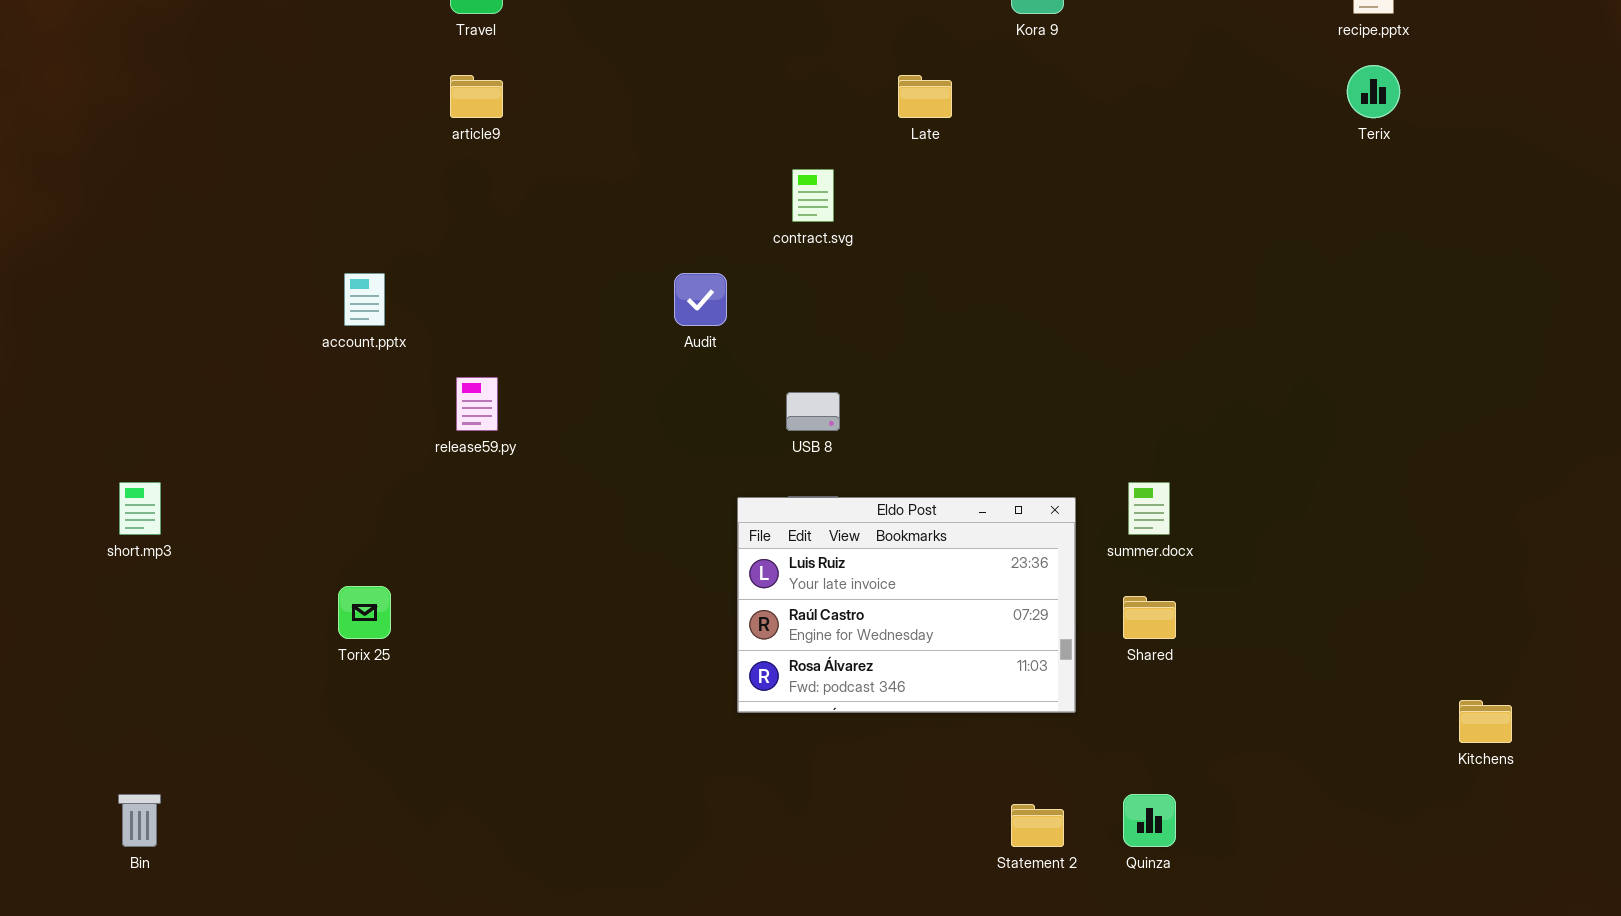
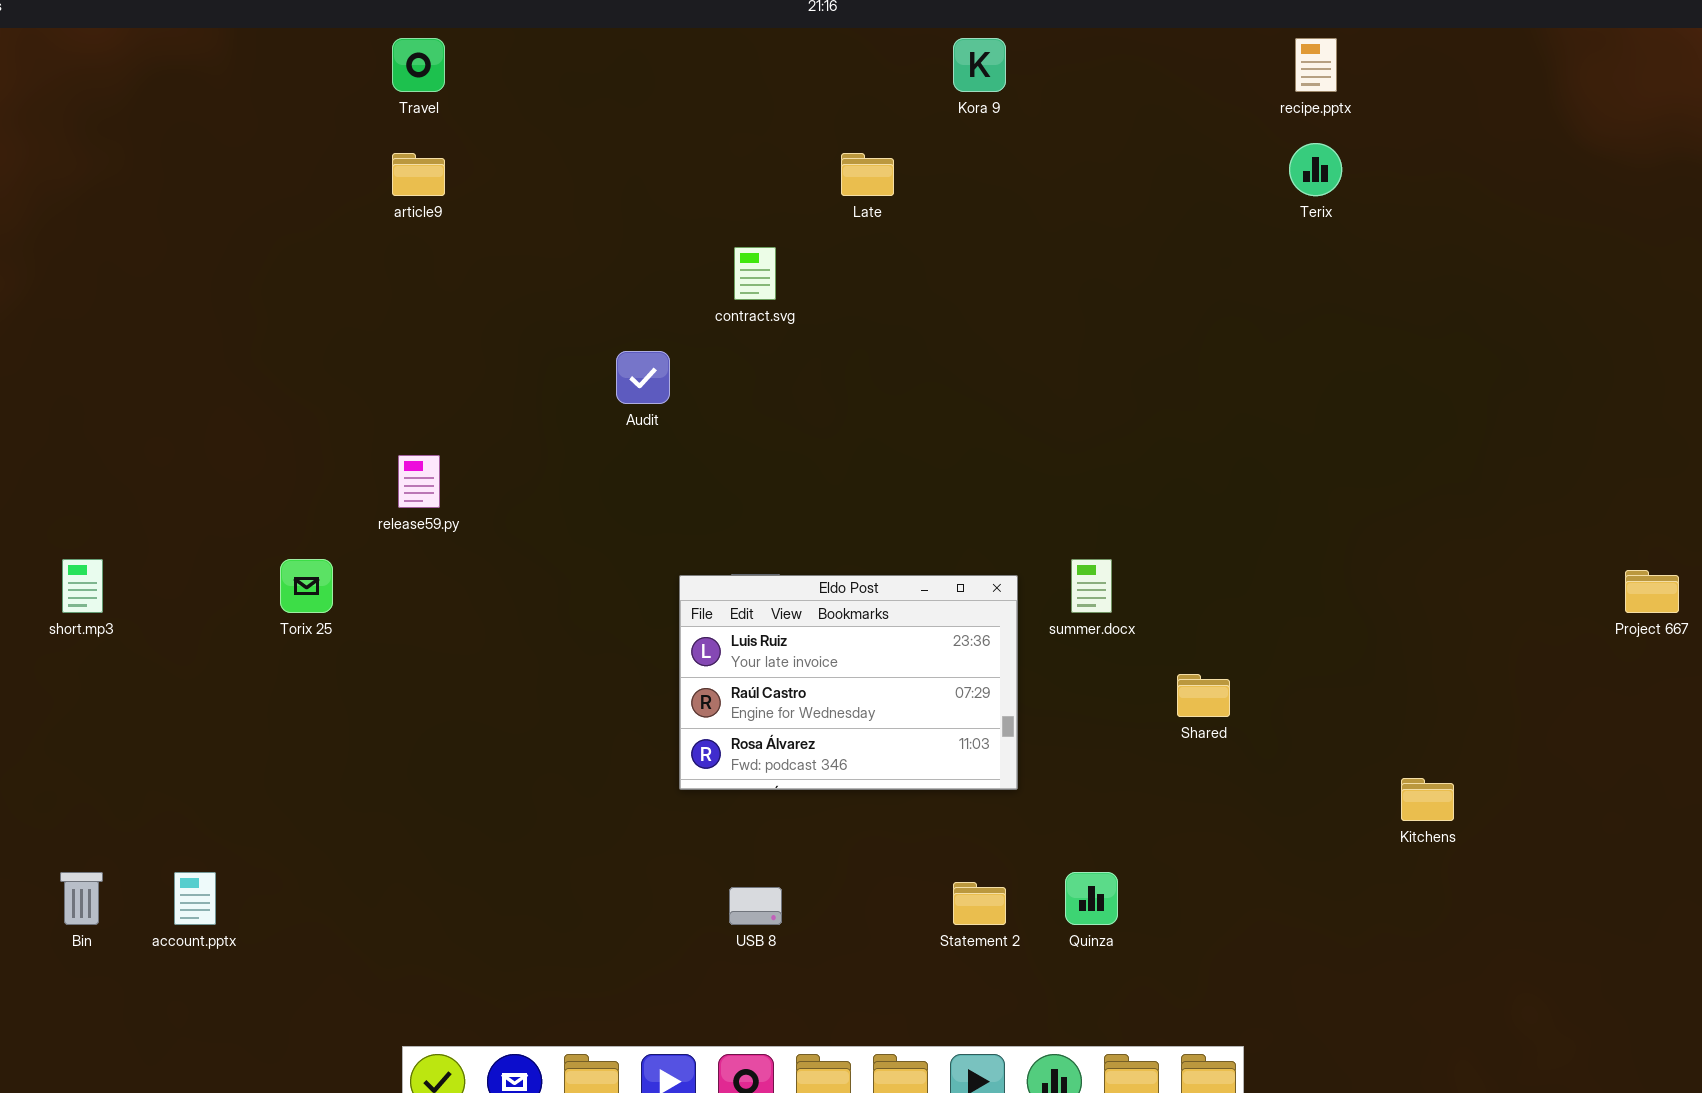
account.pptx: [344,273,385,326] -> [174,872,216,925], moved
USB 8: [786,392,840,431] -> [729,887,782,925], moved
Torix 25: [338,586,391,639] -> [280,559,333,613], moved
Shared: [1123,596,1176,639] -> [1177,674,1230,717], moved

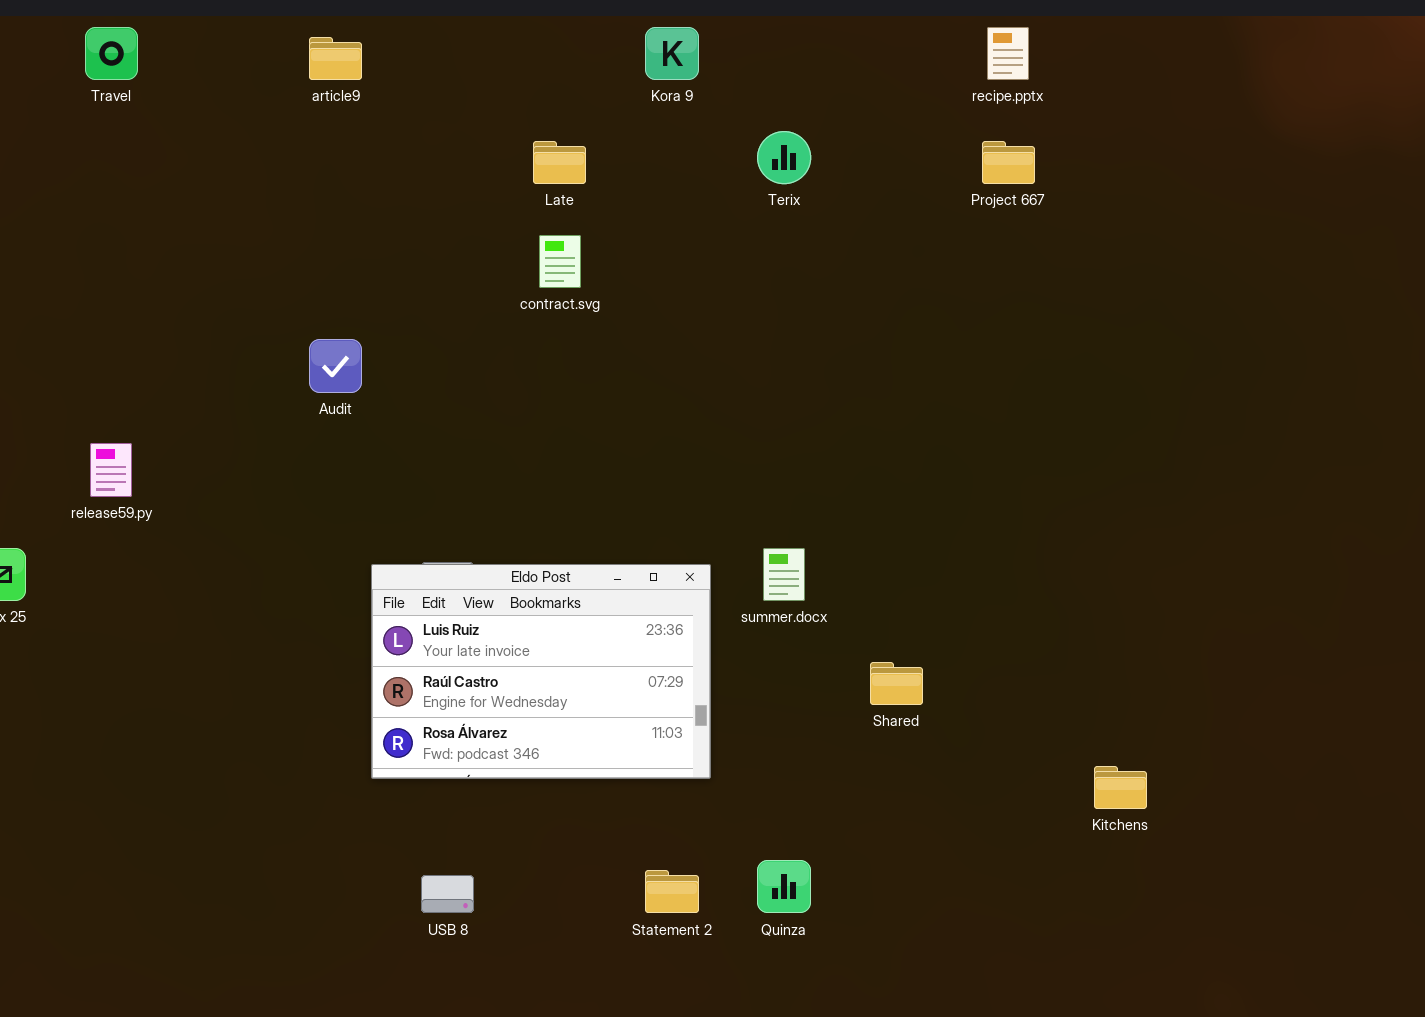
Terix: [1289,143,1342,196] -> [757,131,811,184], moved
article9: [392,153,445,196] -> [309,37,362,80], moved
contract.svg: [734,247,776,300] -> [539,235,581,288], moved
Project 667: [1625,570,1679,613] -> [982,141,1035,184], moved

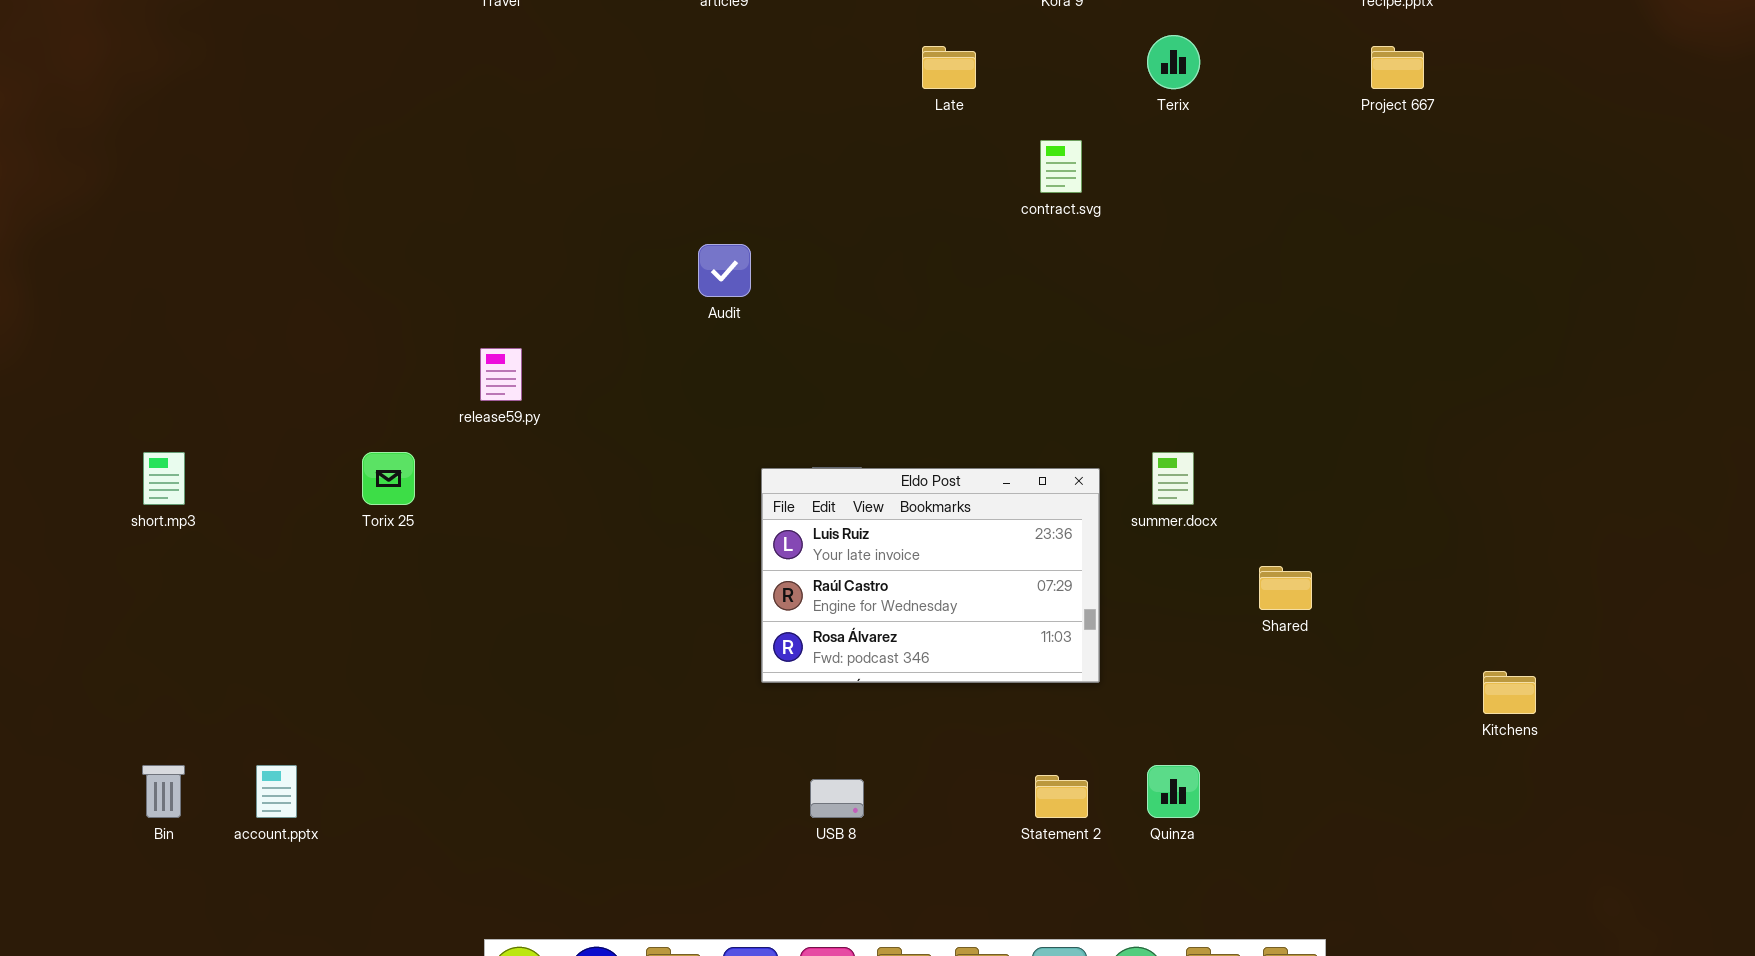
contract.svg: [539,235,581,288] -> [1040,140,1082,193], moved

